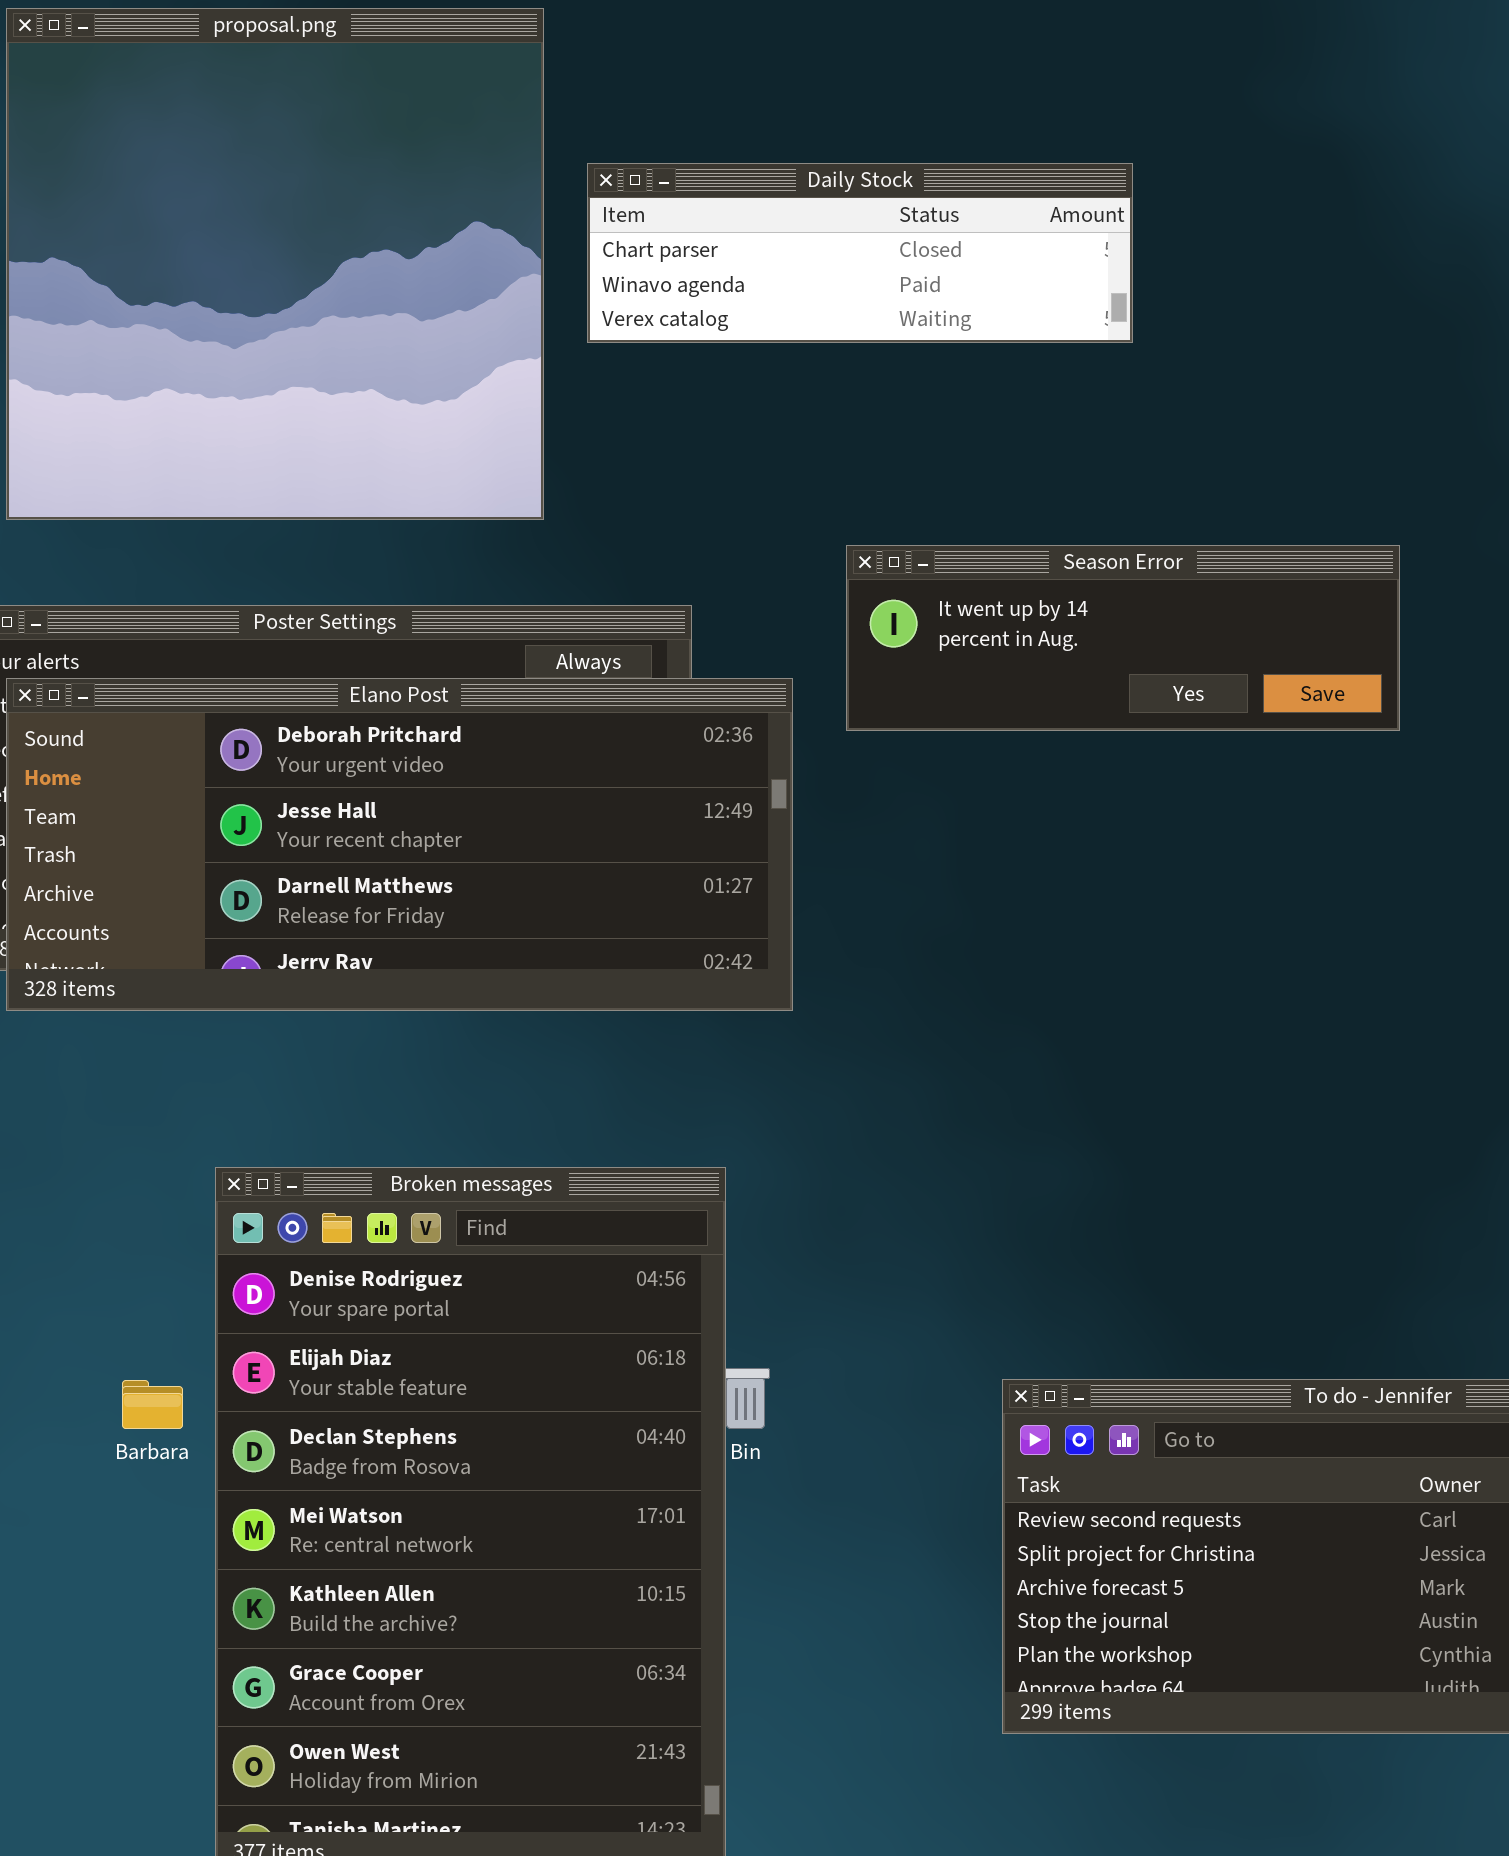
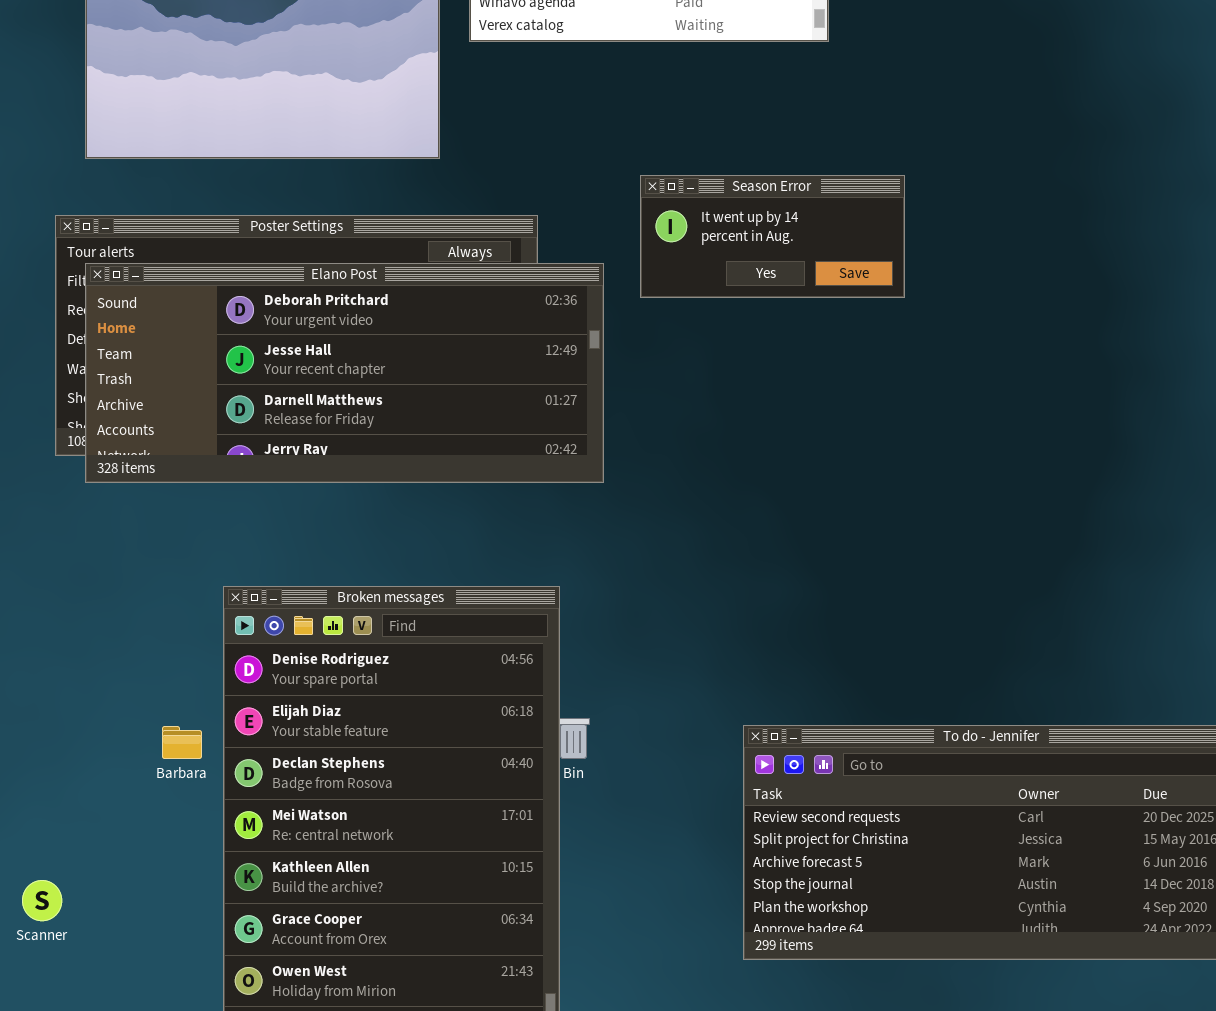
Season Error: [846,545,1400,731] -> [640,175,905,298], resized

